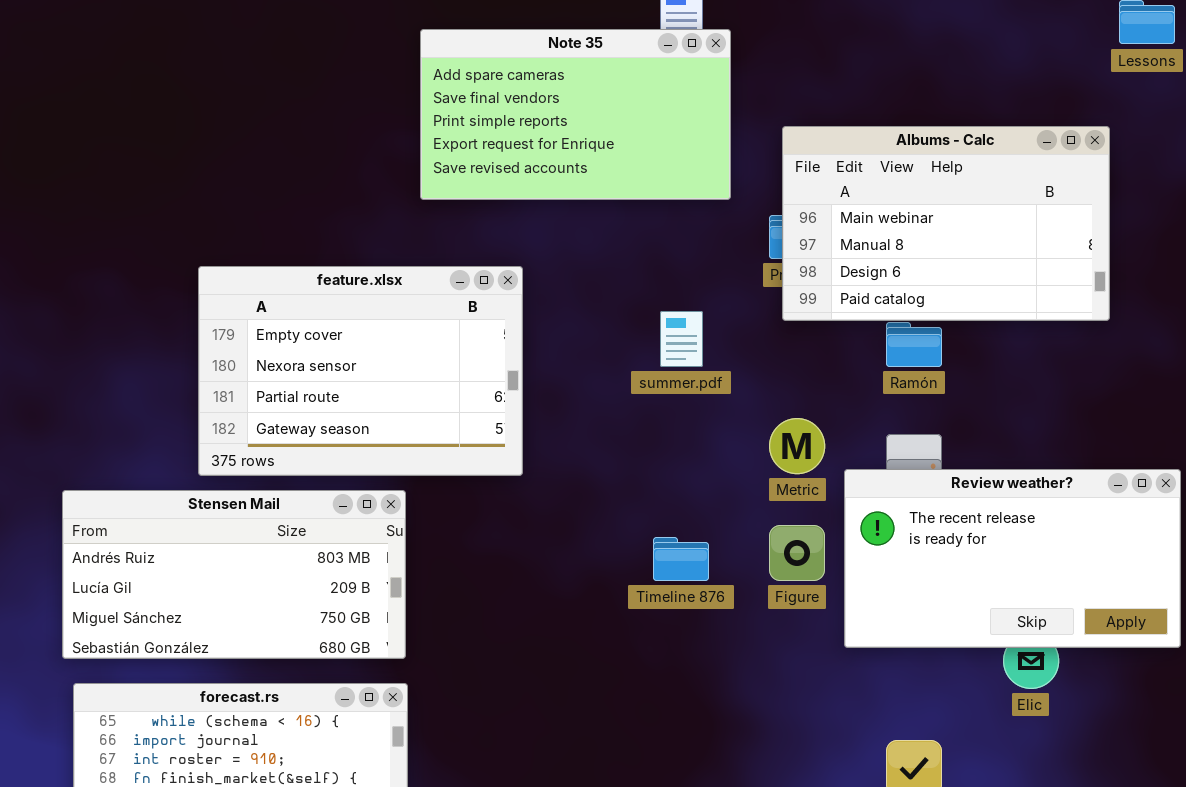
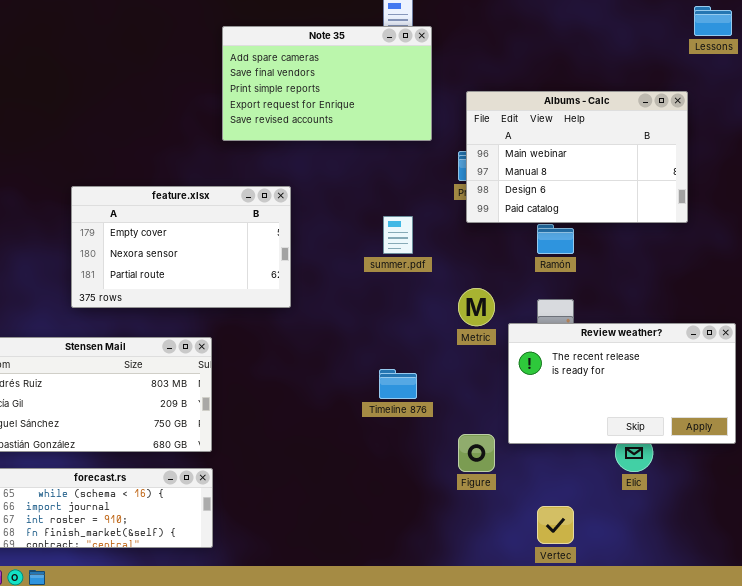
feature.xlsx: [198,266,523,476] -> [71,186,291,308], resized
Figure: [769,525,825,581] -> [458,434,495,472], moved

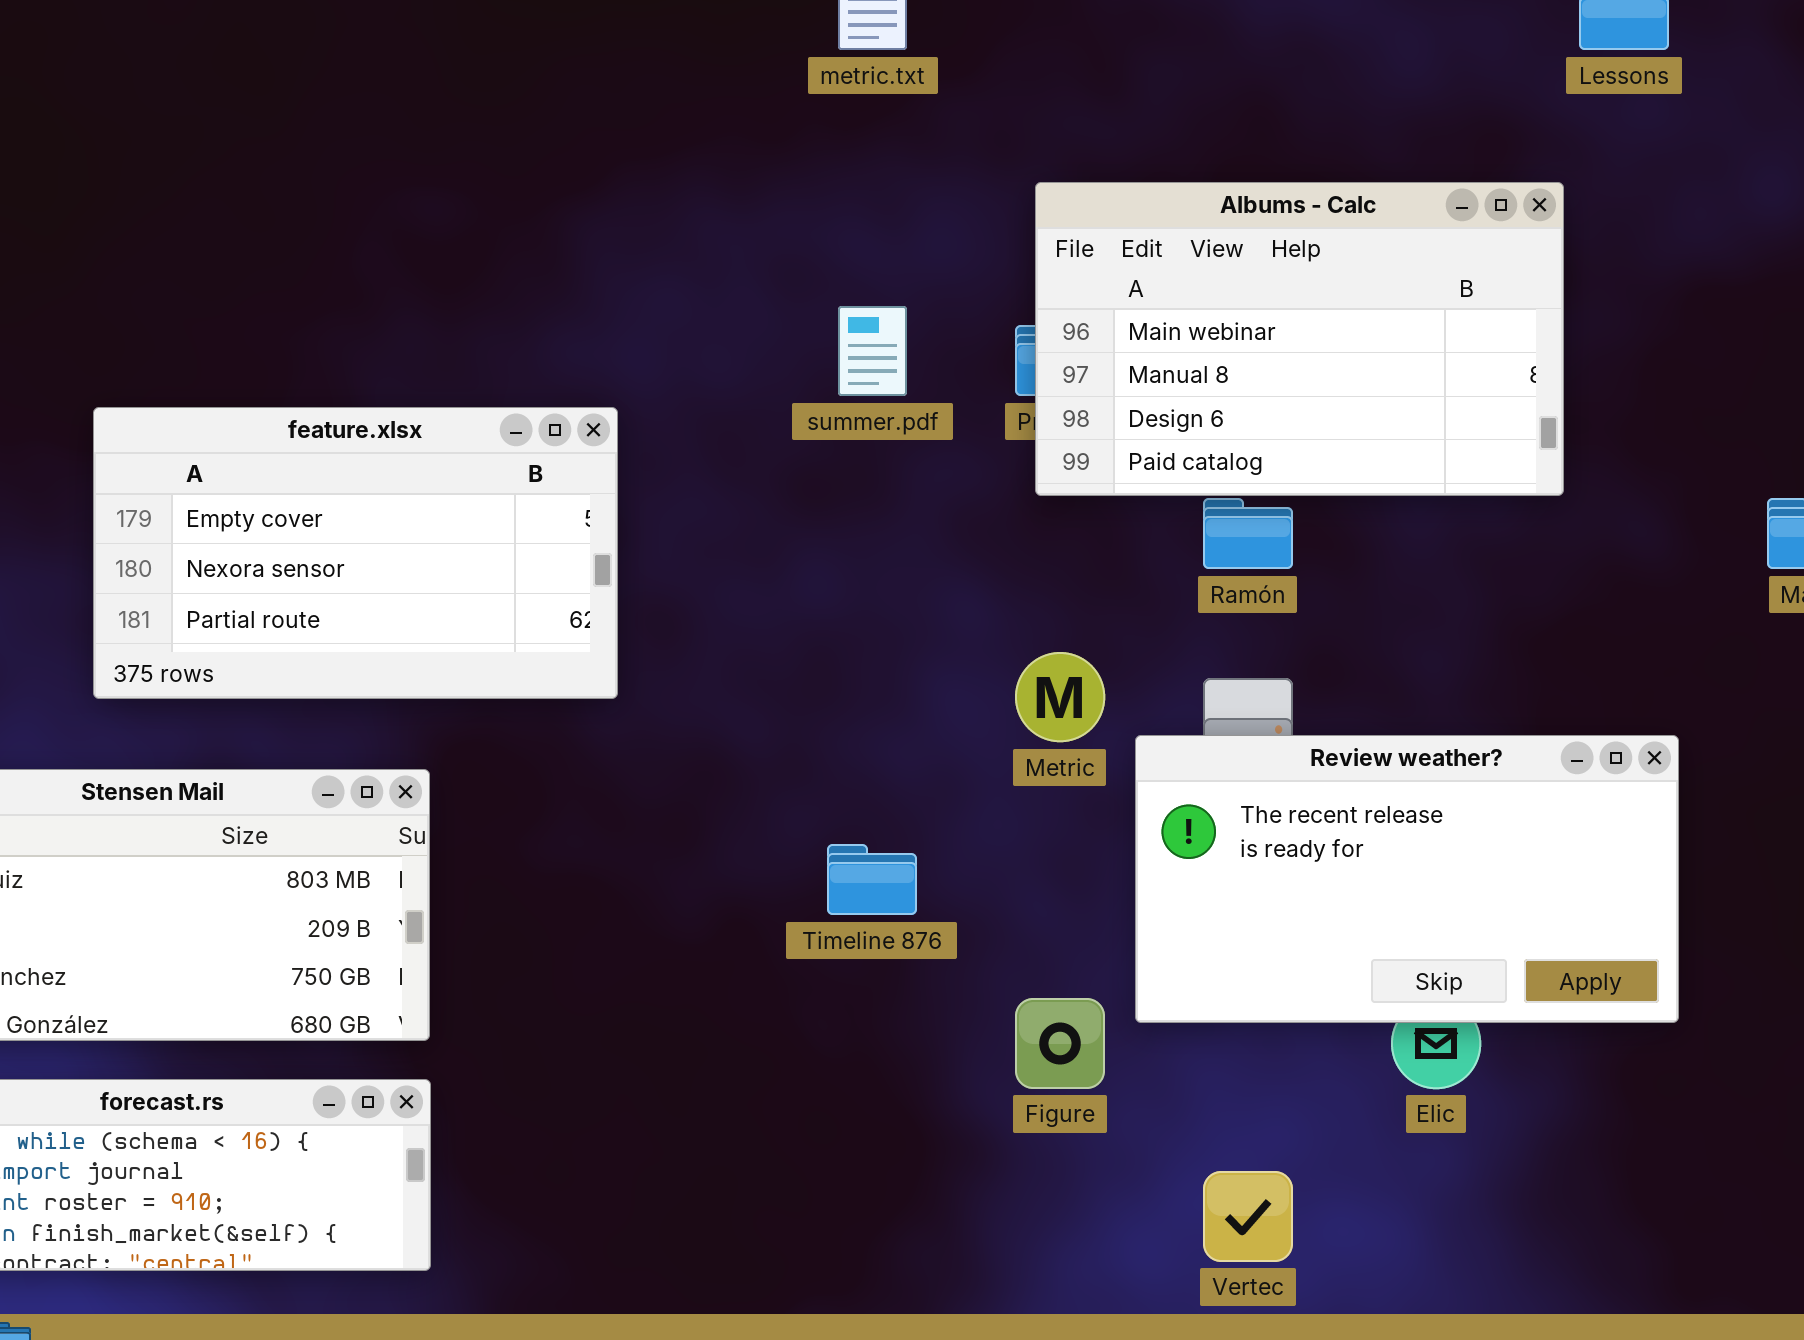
Note 35: [222,26,432,141] -> none, closed
summer.pdf: [383,216,413,254] -> [838,306,907,396], moved

